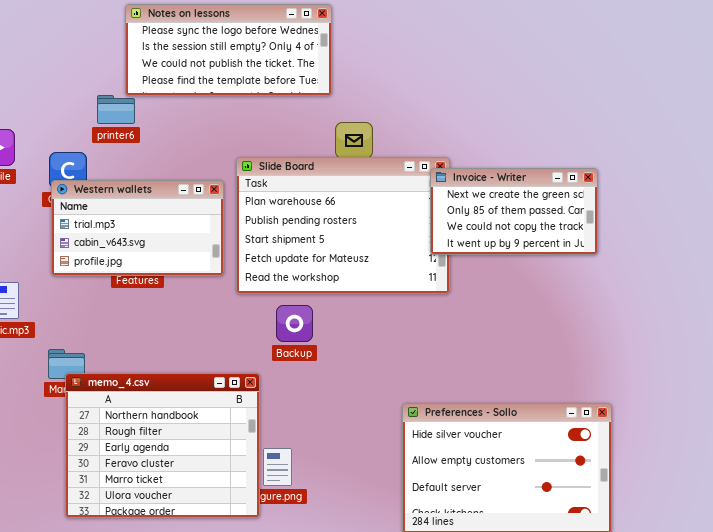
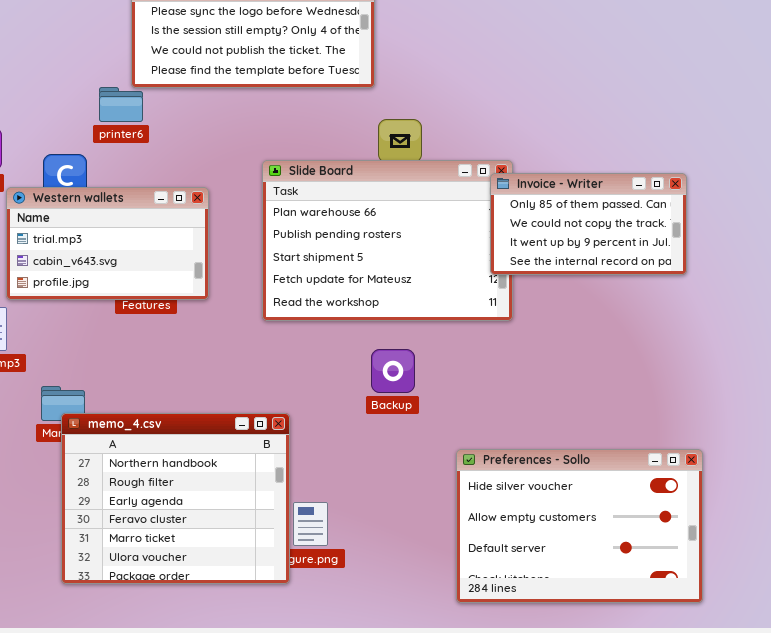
Invoice - Writer: [430,168,598,255] -> [490,173,687,275], scrolled down 1 row
Western wallets: [51,180,224,276] -> [6,187,209,300], moved
Backup: [276,305,313,342] -> [371,349,415,393], moved

